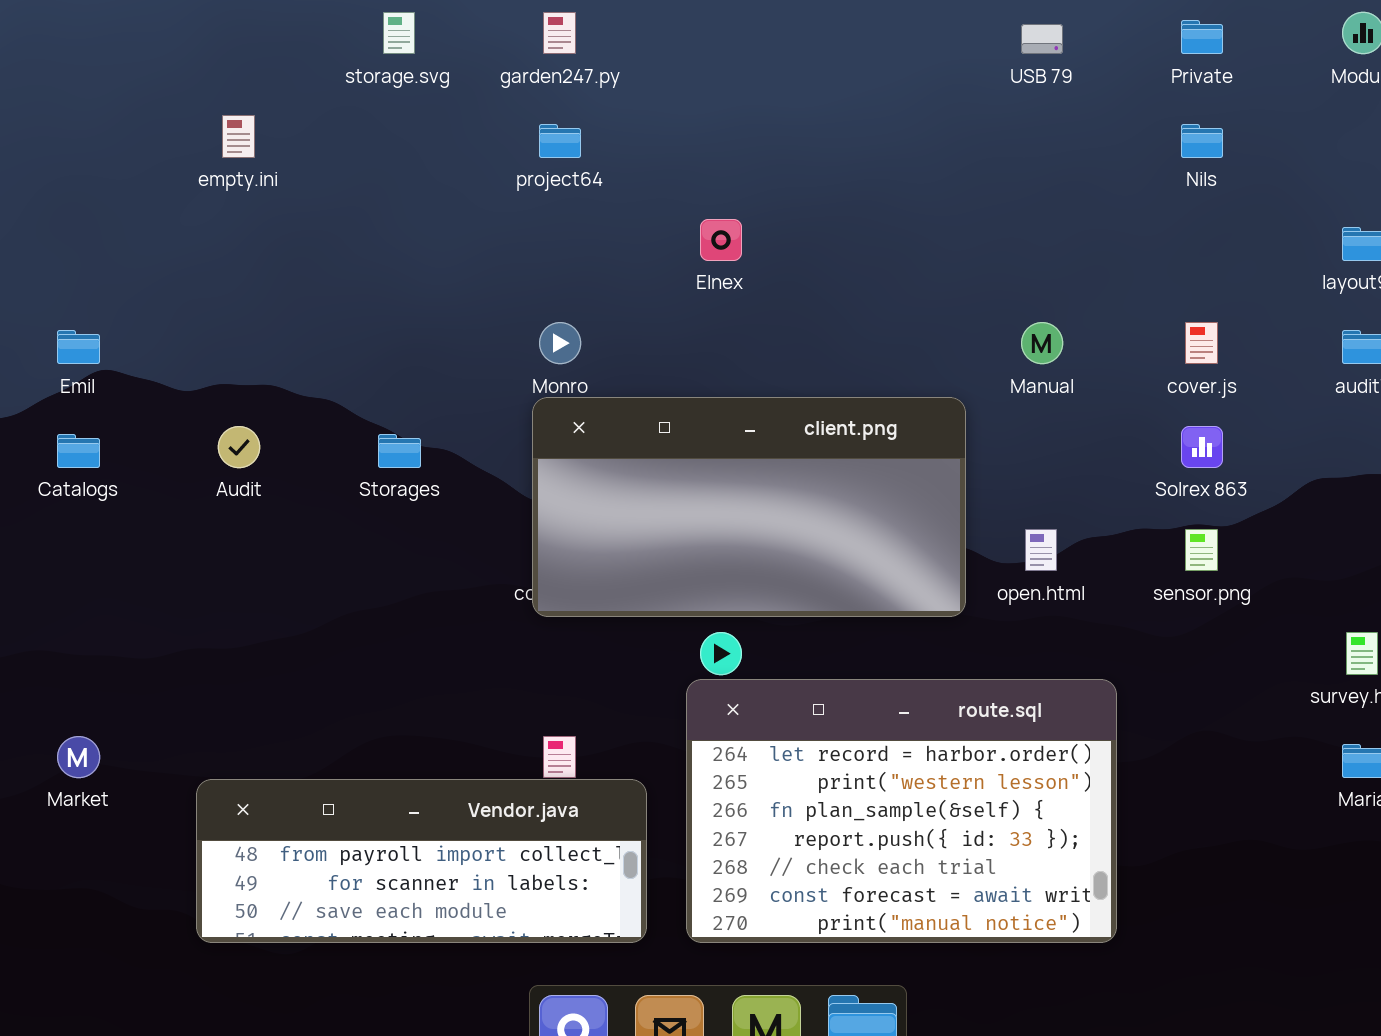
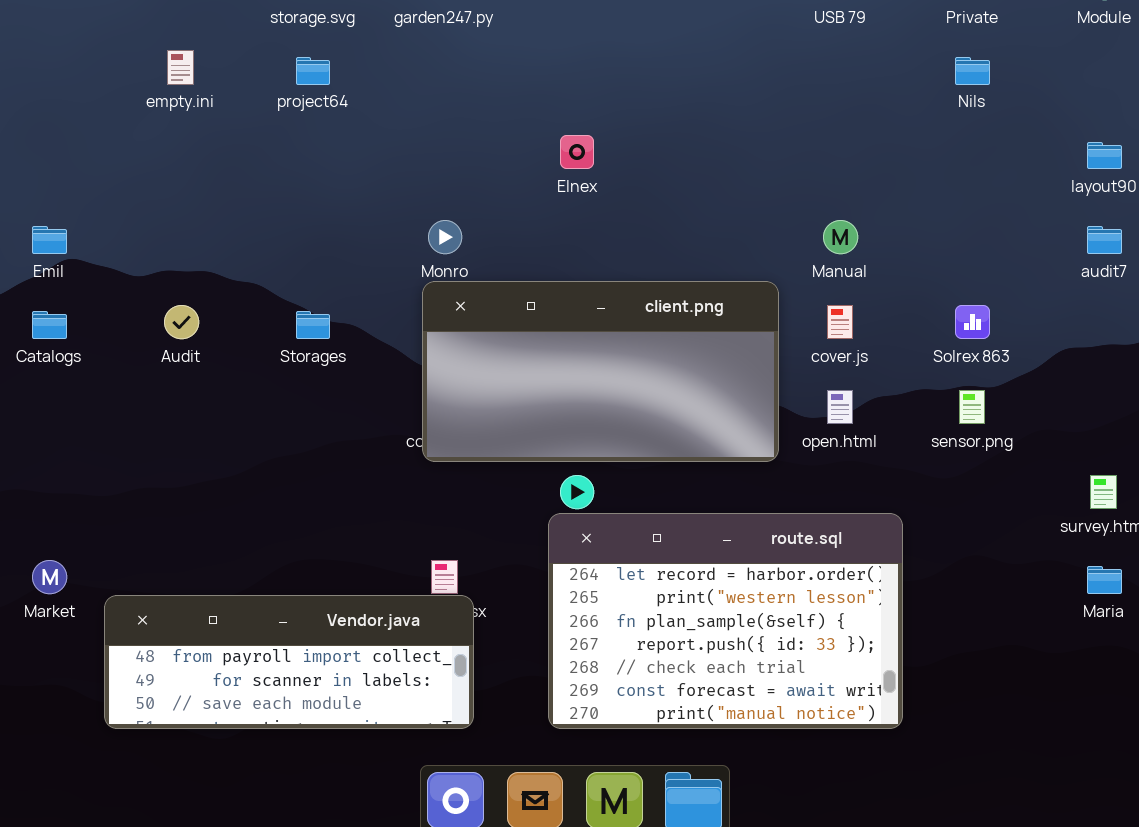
project64: [539,124,581,158] -> [296,57,330,85], moved
cover.js: [1185,322,1218,364] -> [827,305,853,339], moved
Vendor.java: [196,779,647,943] -> [104,595,474,729], moved

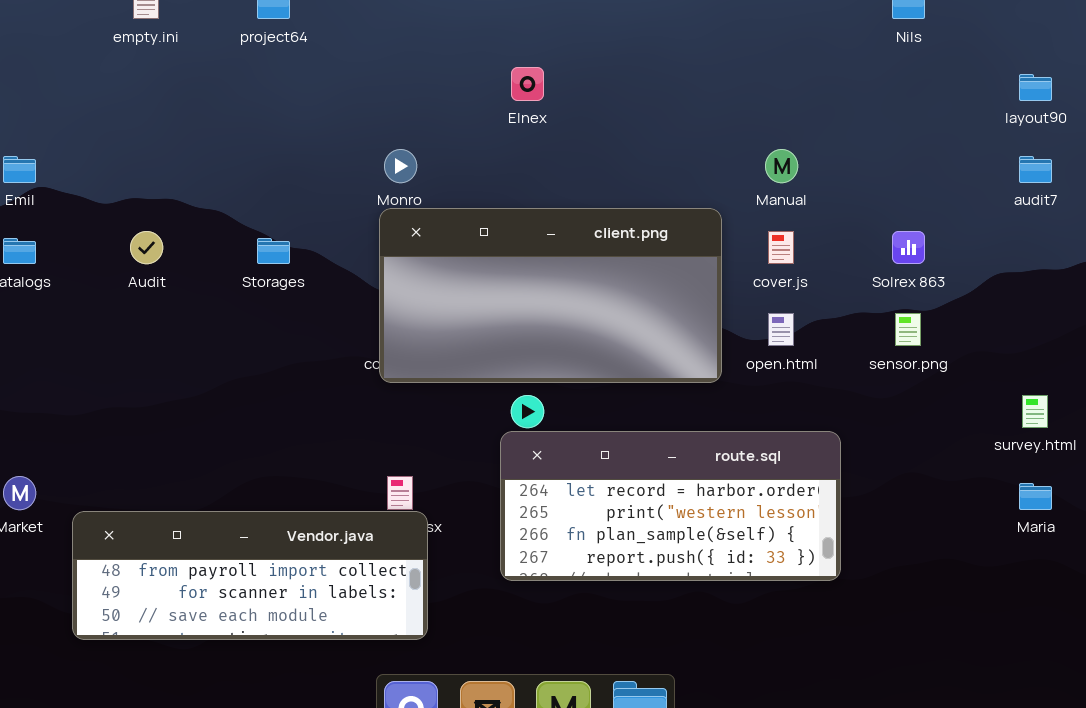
route.sql: [548,513,903,729] -> [500,431,841,581], resized

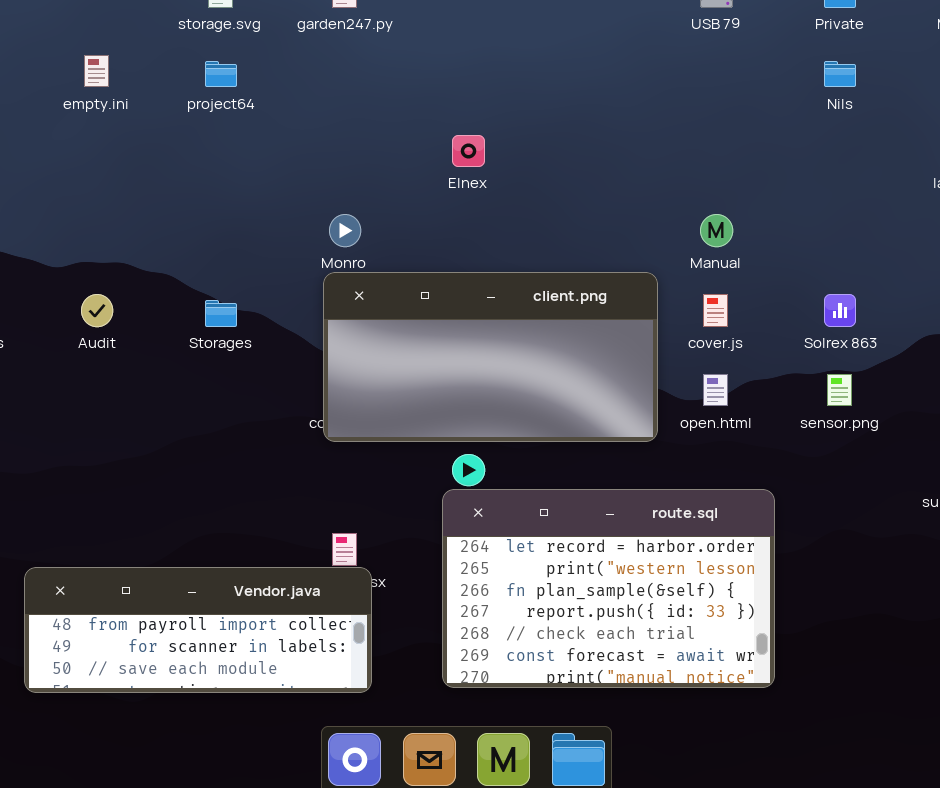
route.sql: [500,431,841,581] -> [442,489,775,688], resized

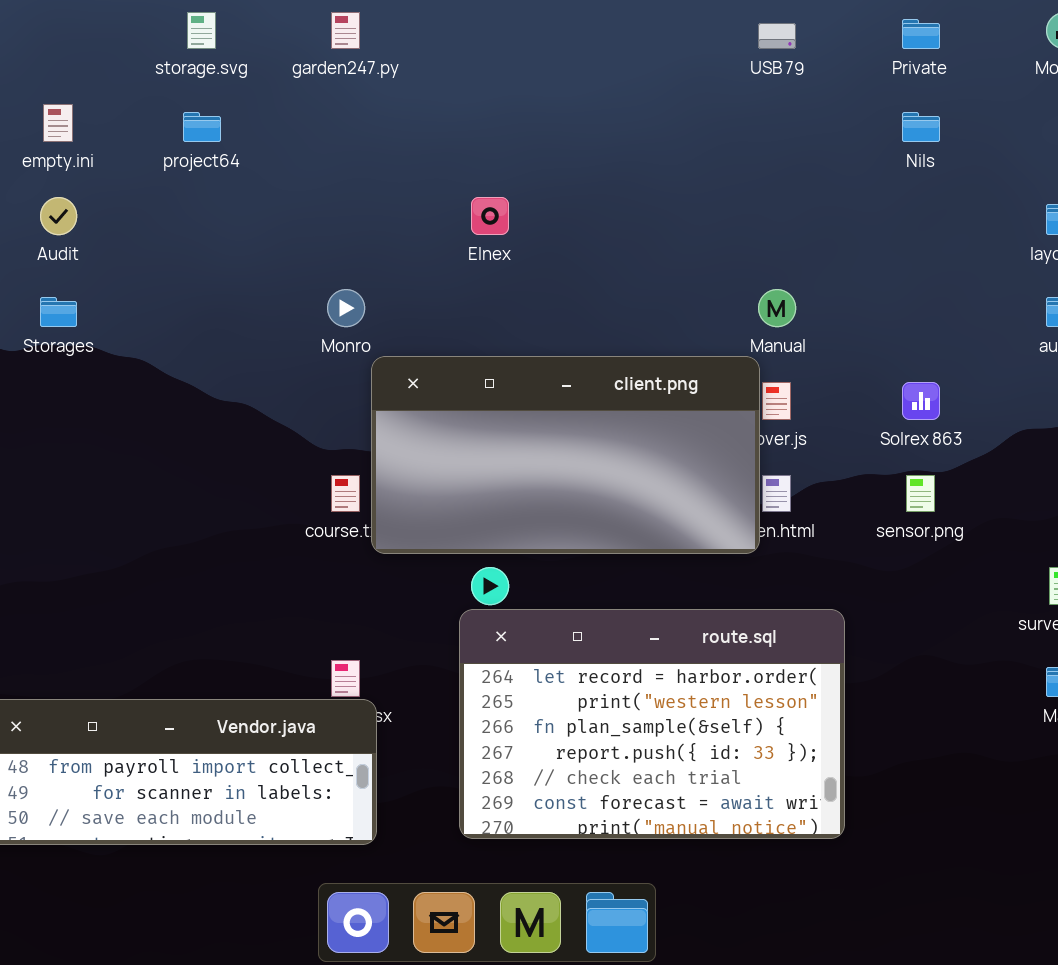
client.png: [323,272,658,442] -> [371,356,760,554], moved
Audit: [81,294,113,327] -> [40,197,77,235], moved
Storages: [205,300,237,327] -> [40,297,77,327], moved

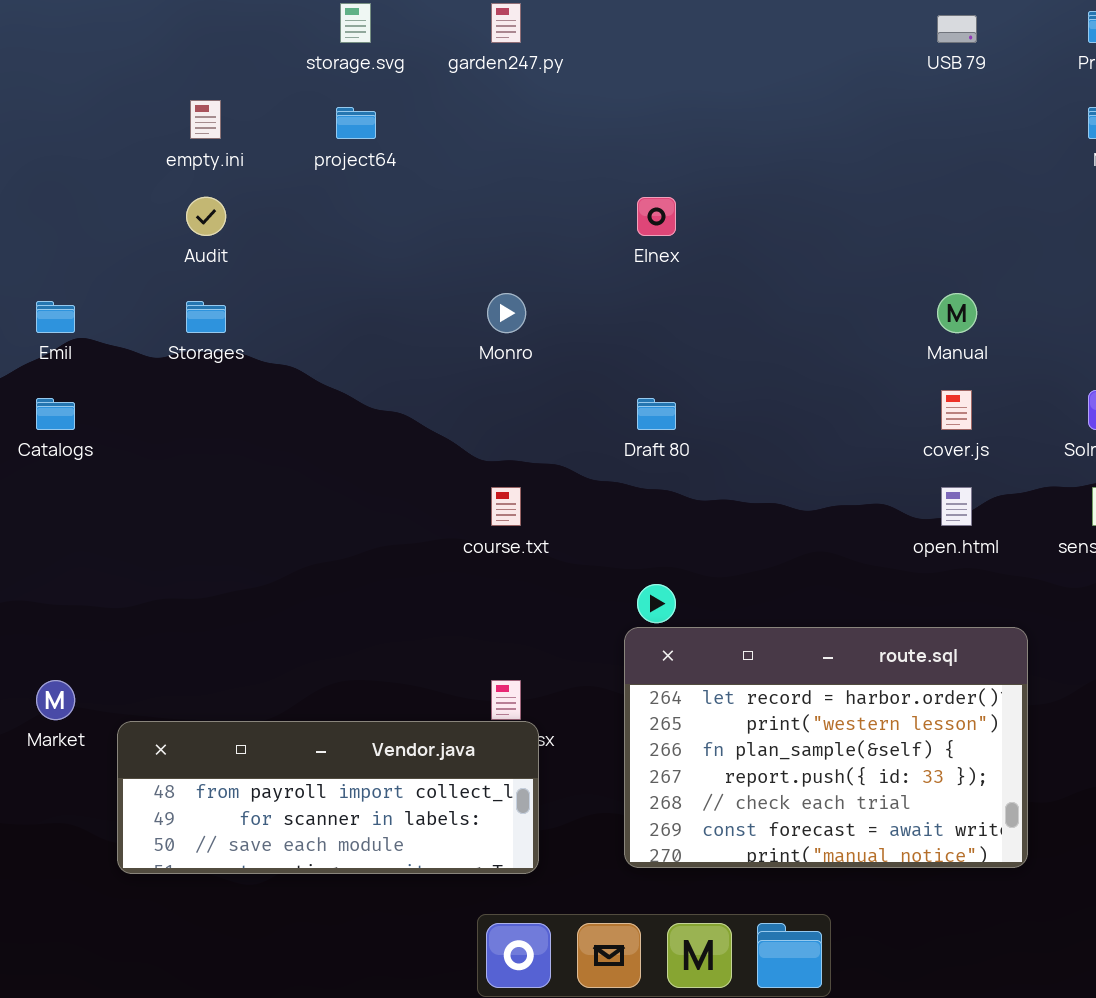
client.png: [371,356,760,554] -> none, closed

